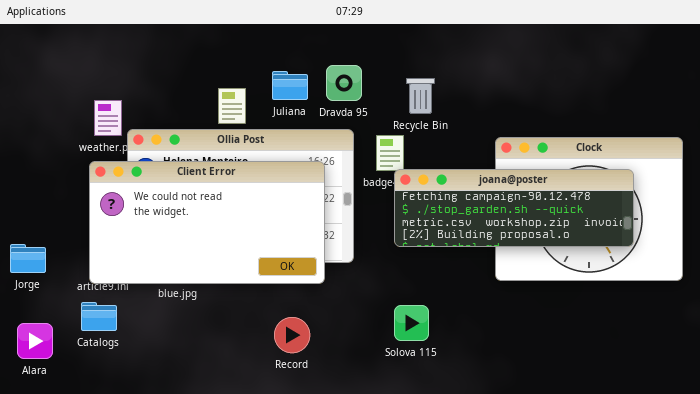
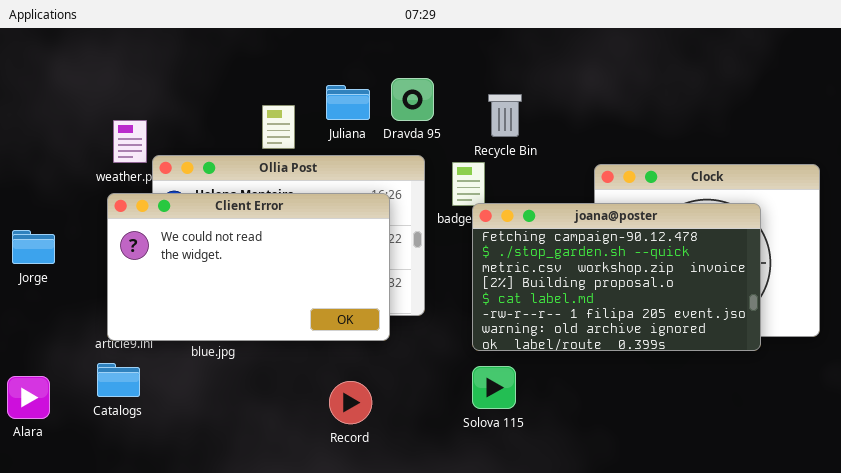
joana@poster: [394,169,634,247] -> [472,203,761,351], resized
Jorge: [10,244,46,273] -> [12,230,55,264], moved
Alara: [17,323,53,359] -> [7,376,50,419], moved

